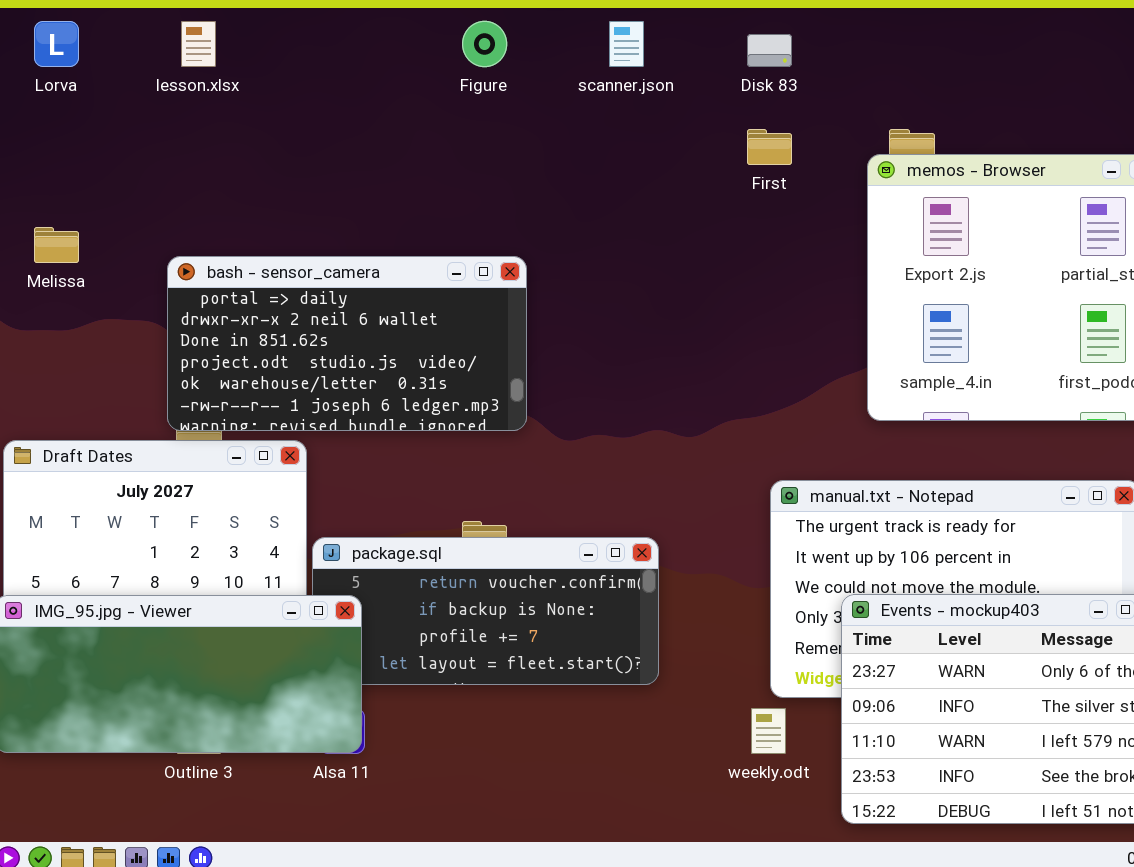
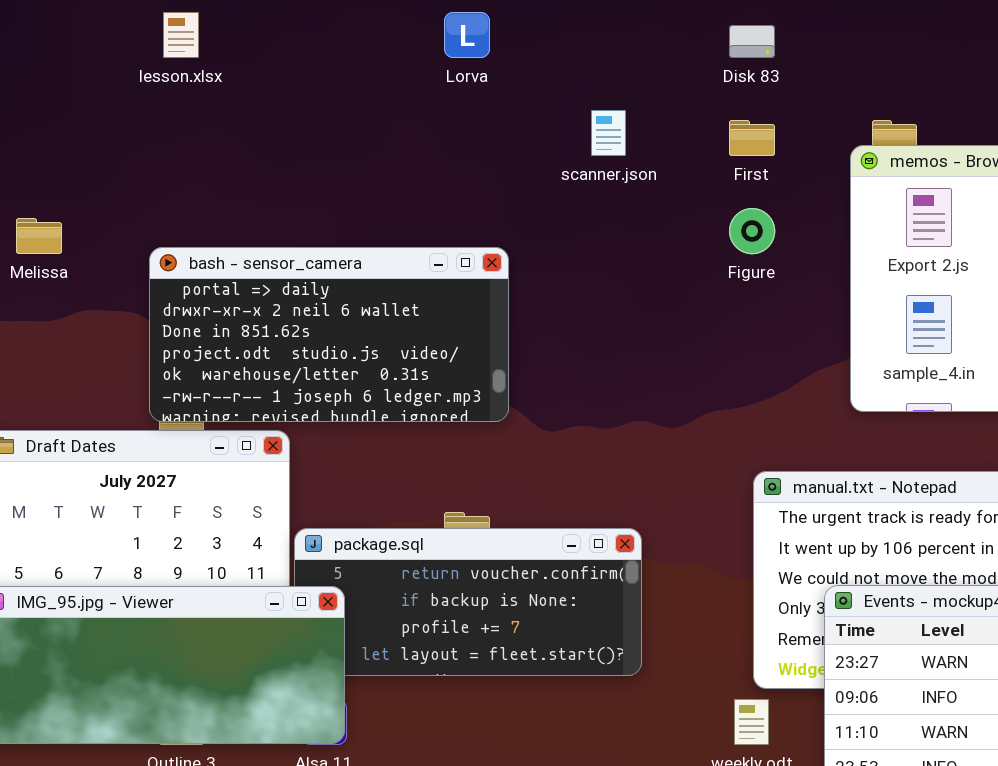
Lorva: [34,21,79,67] -> [444,12,490,58], moved
Figure: [462,21,507,67] -> [729,208,775,254], moved
scanner.json: [609,21,644,67] -> [591,110,626,156], moved

